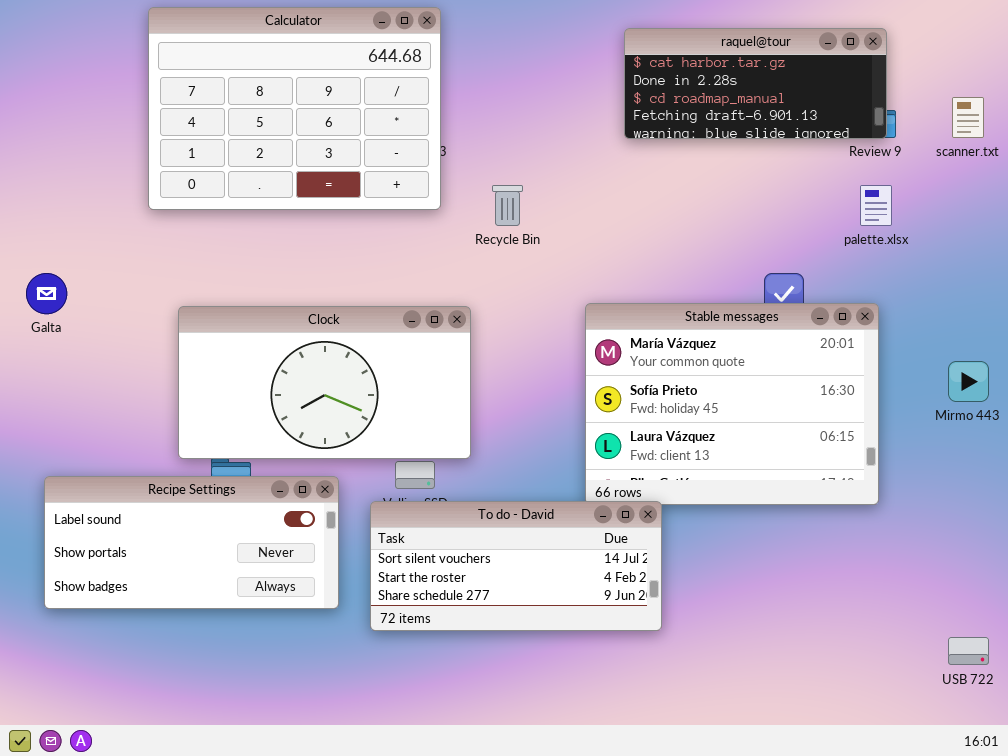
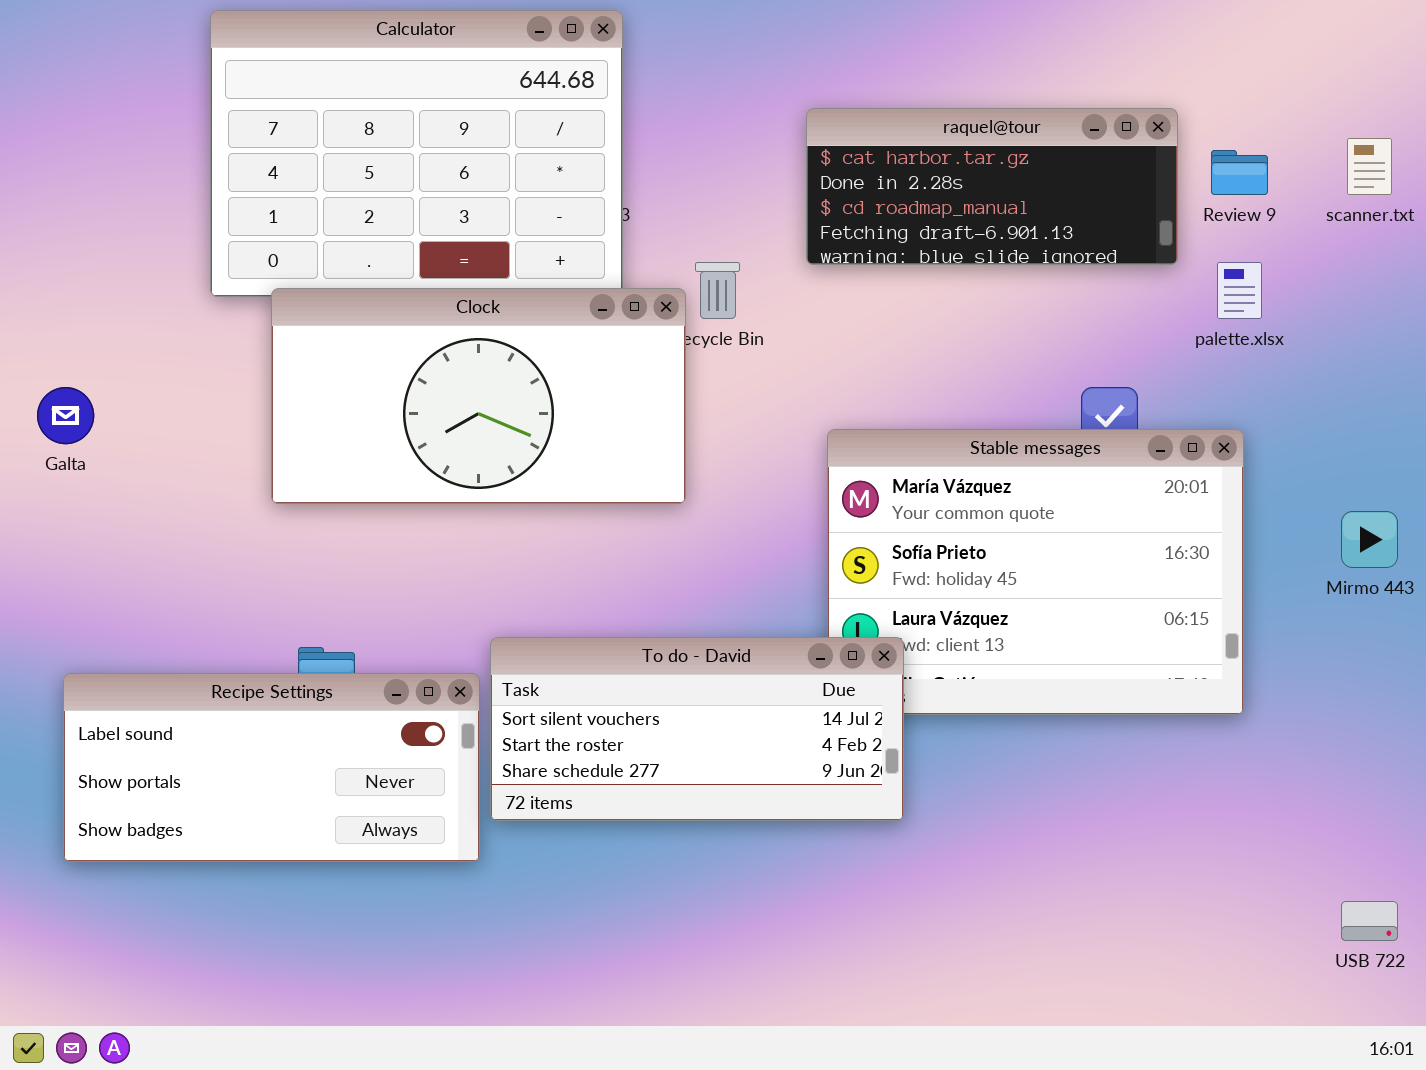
raquel@tour: [624,28,887,139] -> [806,108,1178,265], moved
Clock: [178,306,471,459] -> [271,288,686,504], moved
To do - David: [370,501,662,631] -> [490,637,904,821], moved

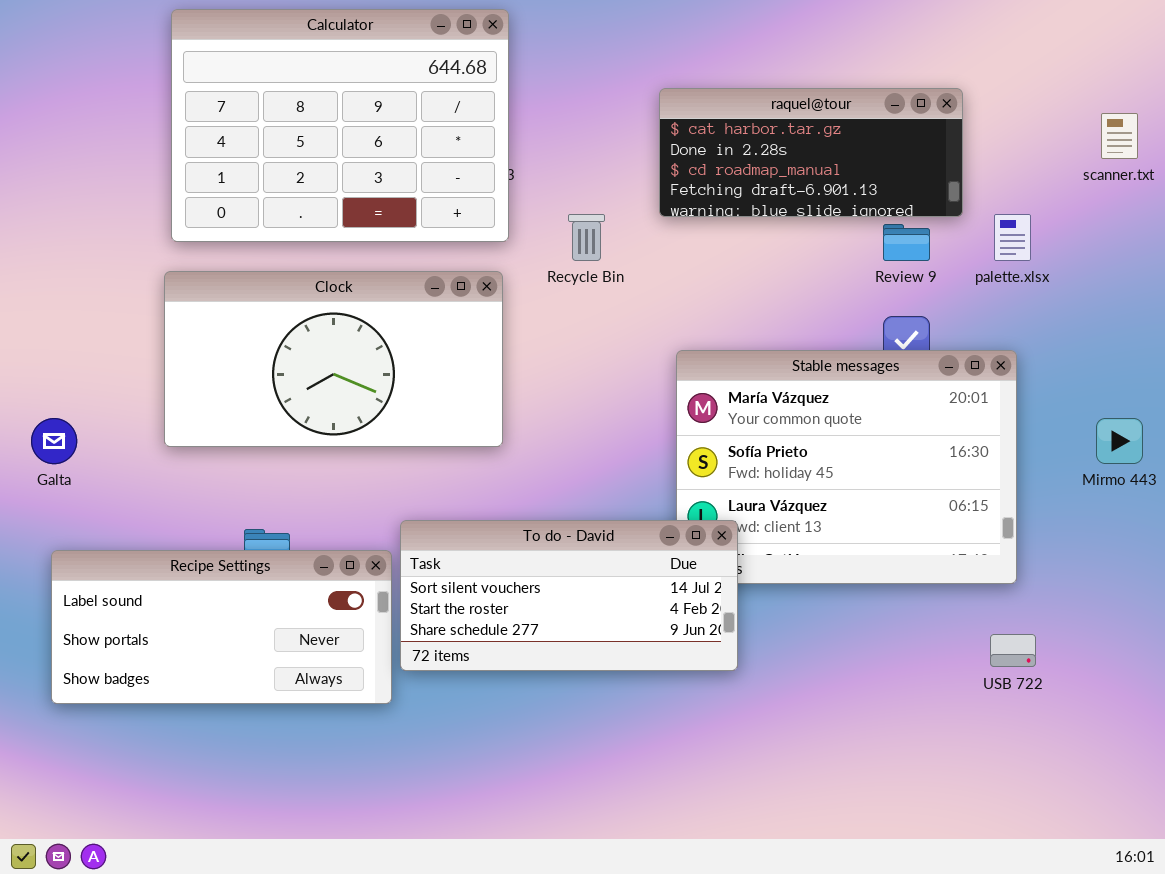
Review 9: [1211,150,1268,195] -> [883,224,930,261], moved
Clock: [271,288,686,504] -> [164,271,503,447], moved
Galta: [37,387,94,444] -> [31,418,77,464], moved
USB 722: [1341,901,1398,941] -> [990,634,1036,667], moved

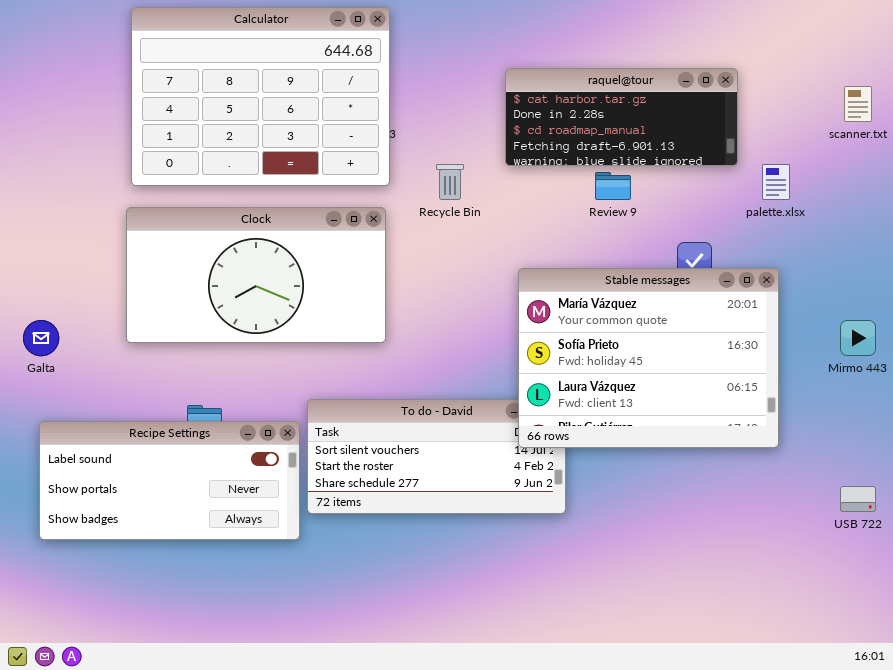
Review 9: [883,224,930,261] -> [595,172,631,200], moved
Stable messages: [676,350,1017,584] -> [518,268,779,448], raised
USB 722: [990,634,1036,667] -> [840,486,876,512], moved

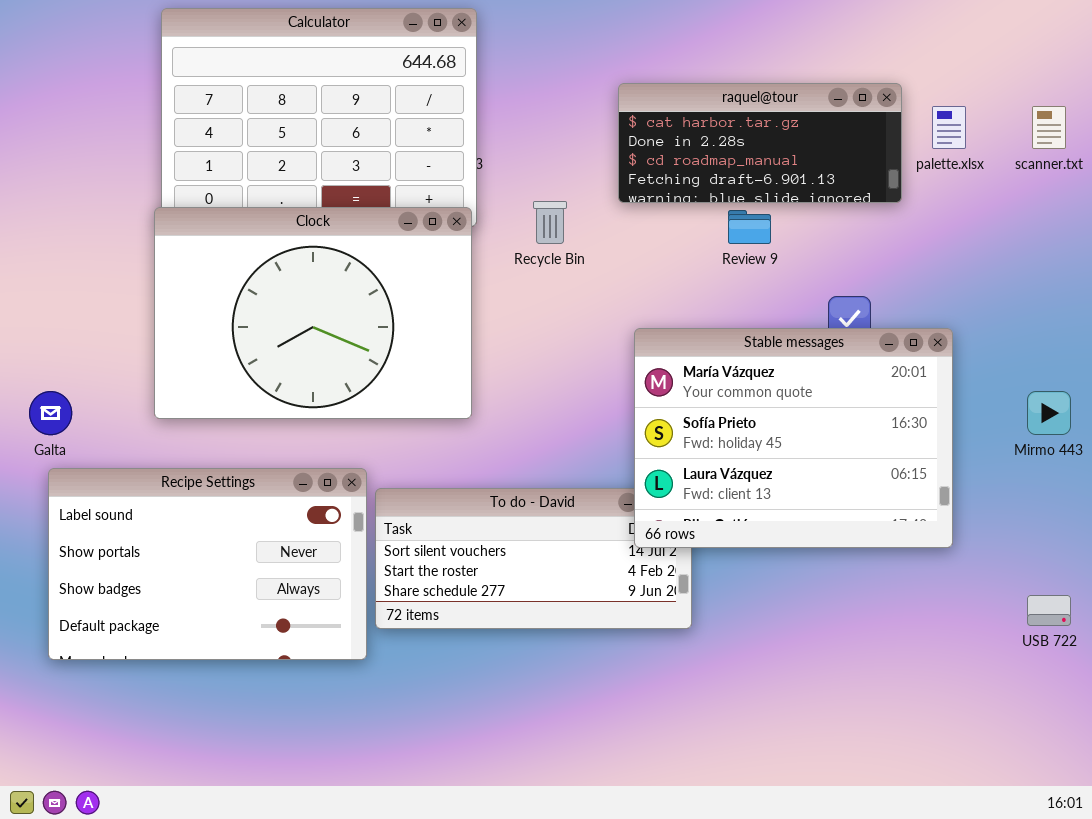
palette.xlsx: [762,164,790,200] -> [932,106,966,149], moved
Clock: [126,207,386,343] -> [154,207,472,419], resized
Recipe Settings: [39,421,300,540] -> [48,468,367,660], resized

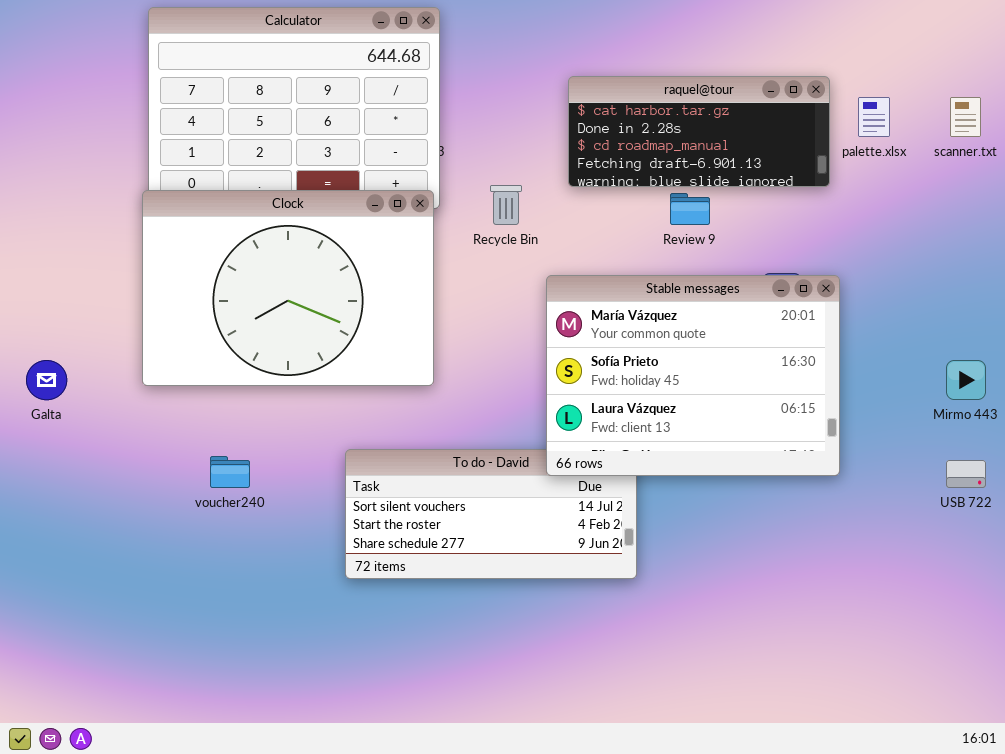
Stable messages: [634,328,953,548] -> [546,275,840,476], moved
Recipe Settings: [48,468,367,660] -> none, closed
USB 722: [1027,595,1071,626] -> [946,460,986,488], moved

